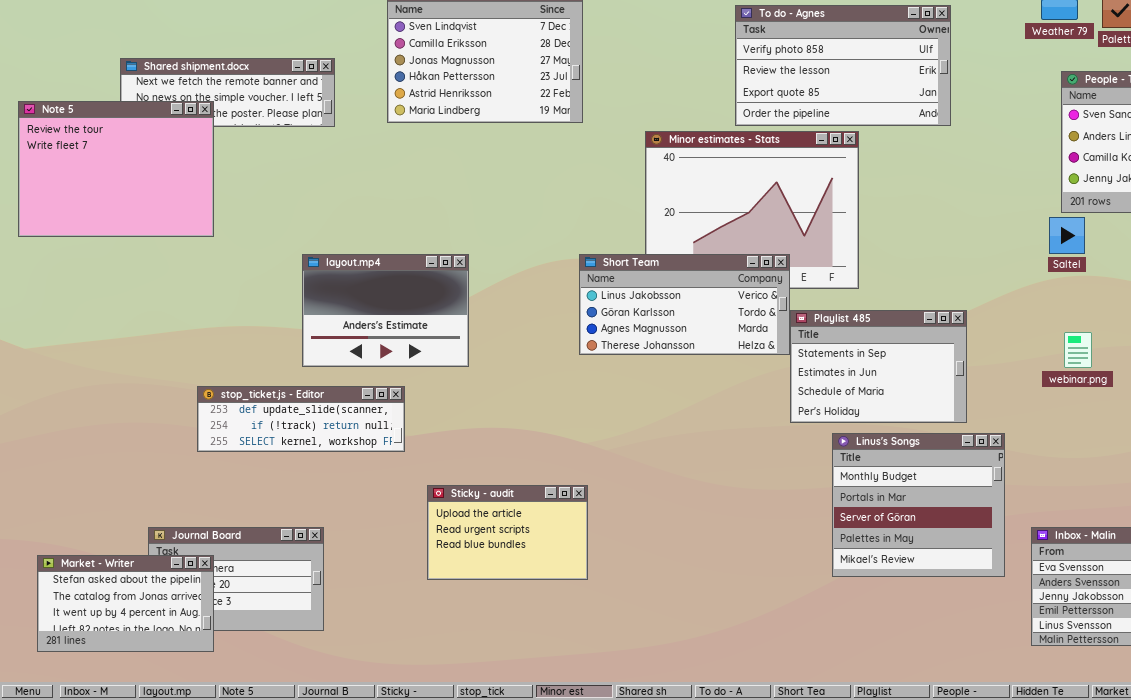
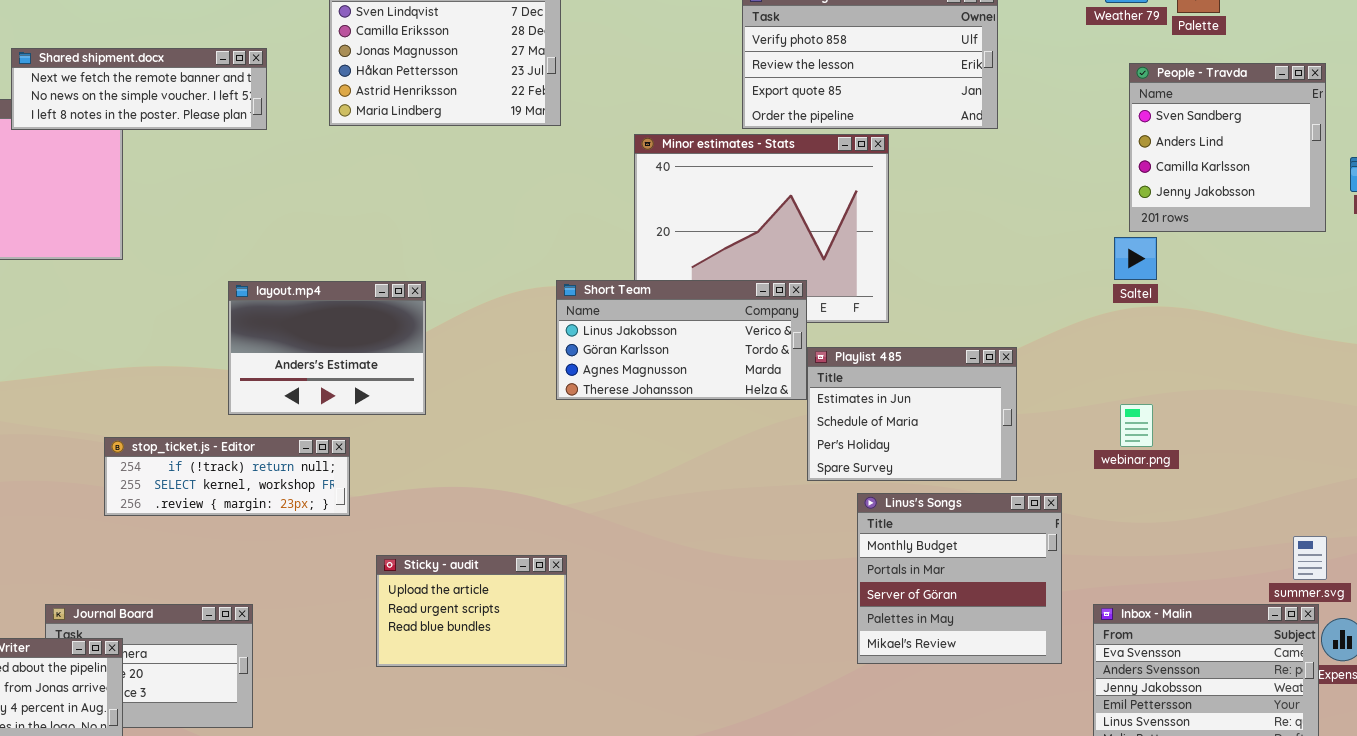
Shared shipment.docx: [120,58,335,127] -> [11,48,267,130], raised
Playlist 485: [790,310,967,423] -> [807,347,1017,481], scrolled down 1 row
webinar.png: [1064,332,1092,368] -> [1120,404,1153,447], moved
stop_ticket.js - Editor: [197,386,405,452] -> [104,437,350,516], scrolled down 1 row

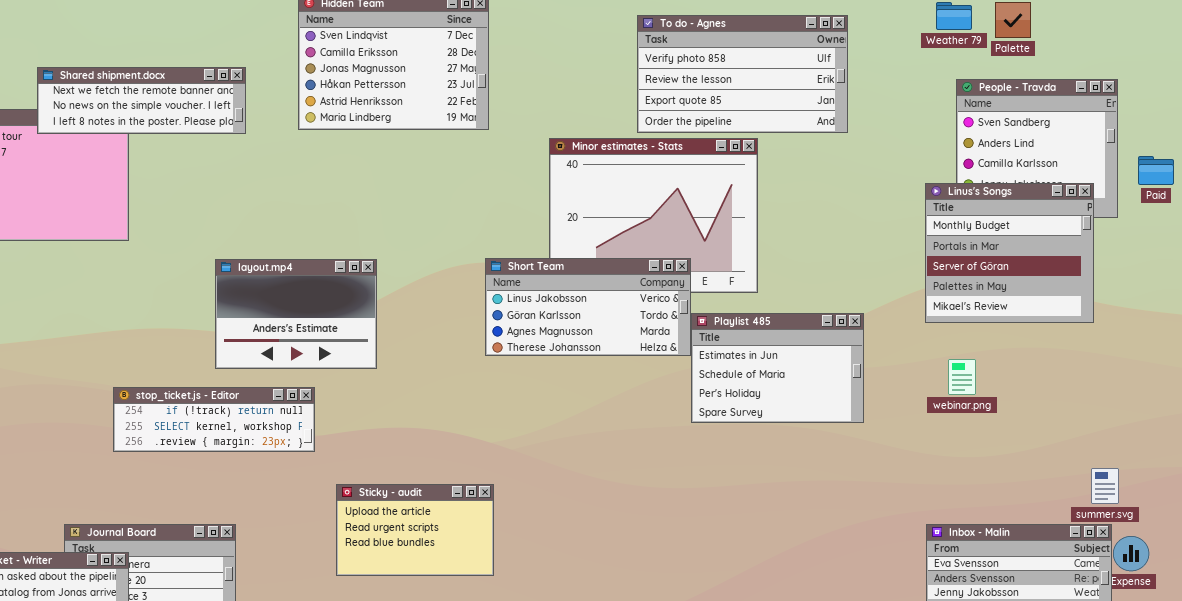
Linus's Songs: [857,493,1062,664] -> [925,183,1094,323], moved

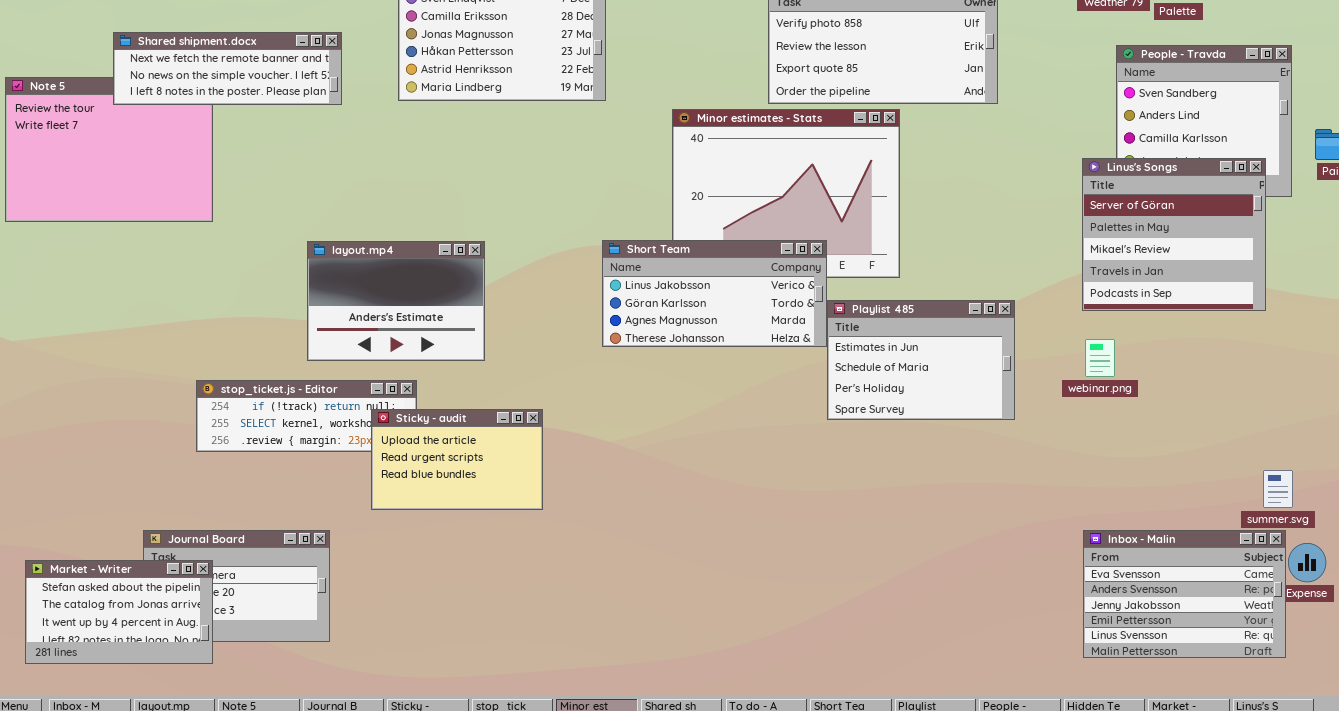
Linus's Songs: [925,183,1094,323] -> [1082,158,1266,311], scrolled down 2 rows
webinar.png: [948,359,976,395] -> [1085,339,1115,377], moved
Sticky - audit: [336,484,494,576] -> [371,409,543,510], moved

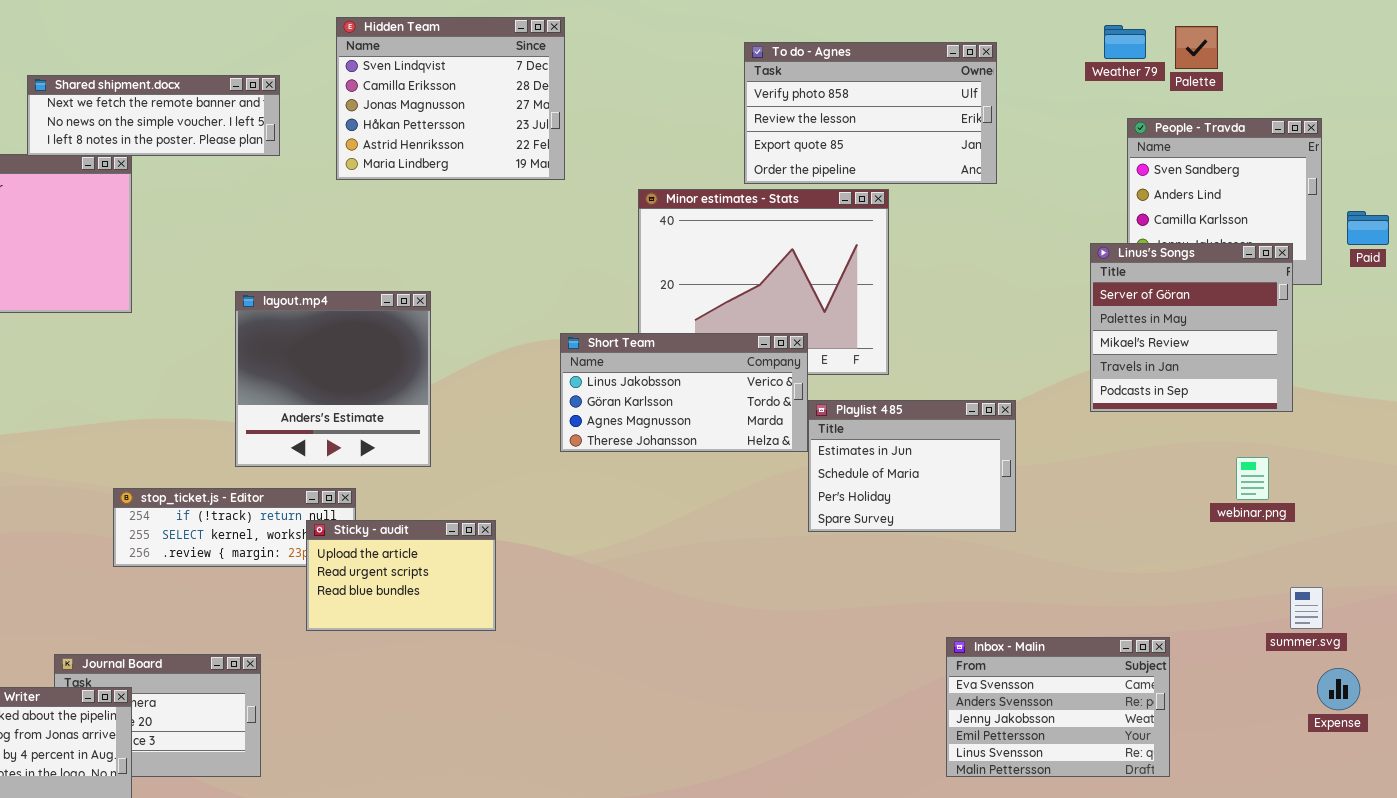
Shared shipment.docx: [113,32,342,105] -> [27,75,280,156], moved
layout.mp4: [307,241,485,361] -> [235,291,431,467], resized
webinar.png: [1085,339,1115,377] -> [1236,457,1269,500], moved
Inbox - Malin: [1083,530,1286,658] -> [946,637,1170,777], moved

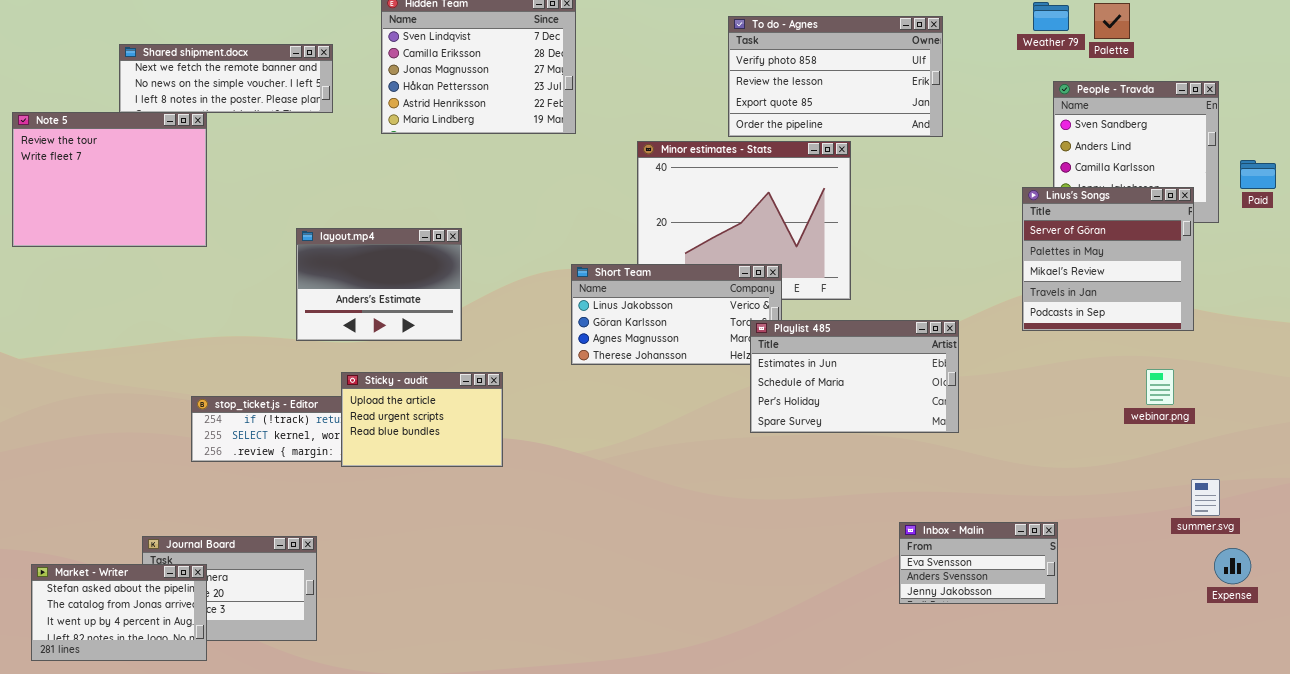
layout.mp4: [235,291,431,467] -> [296,228,462,341], resized
Playlist 485: [808,400,1016,532] -> [750,320,959,433], resized
Sticky - audit: [306,520,496,631] -> [341,372,503,467], moved
Inbox - Malin: [946,637,1170,777] -> [899,522,1058,604], resized

